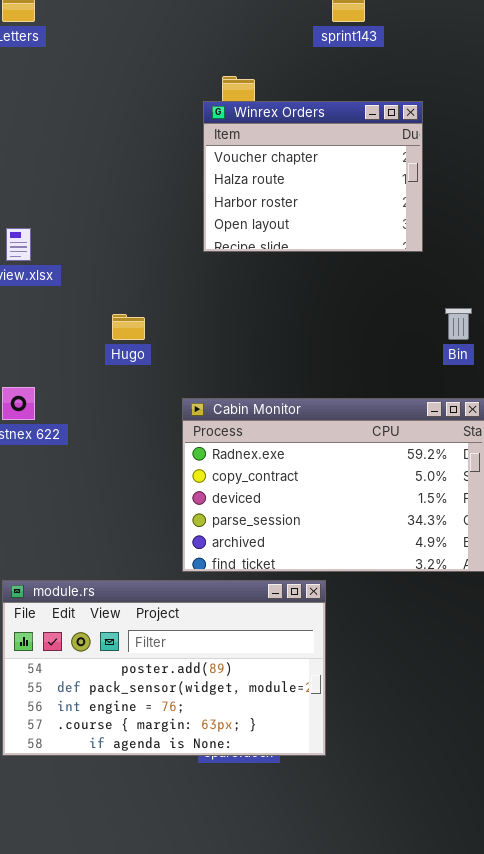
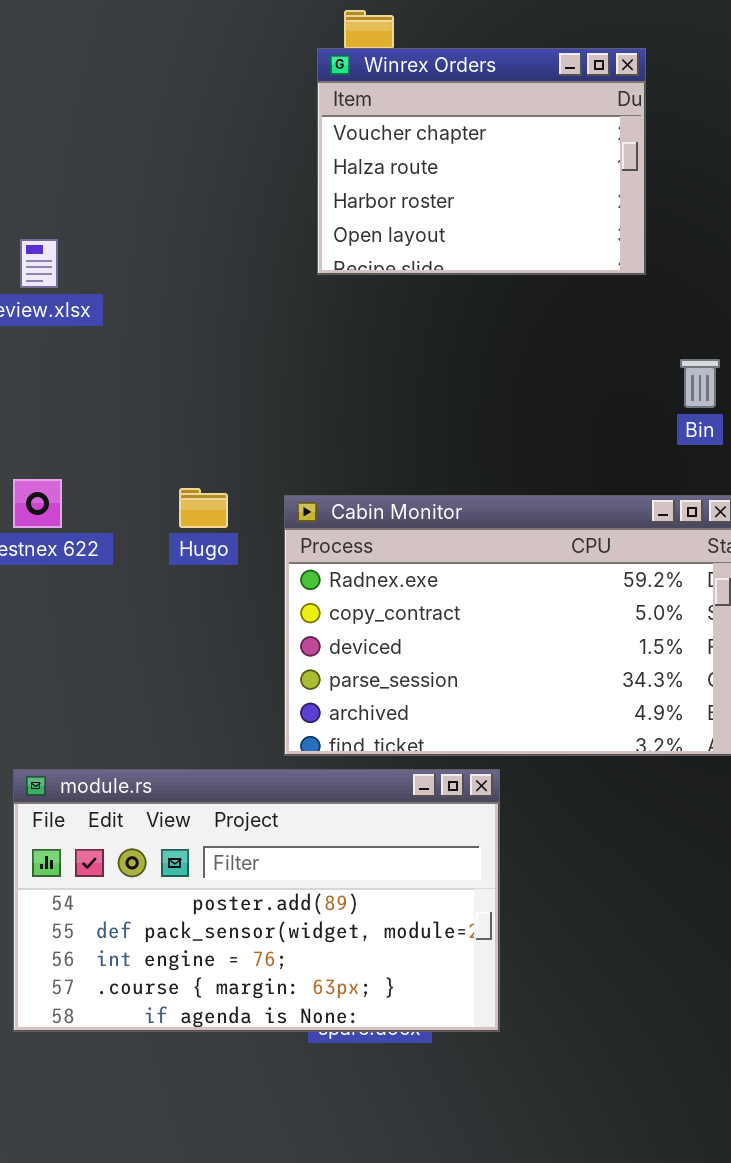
Hugo: [112,314,145,340] -> [179,488,228,528], moved

